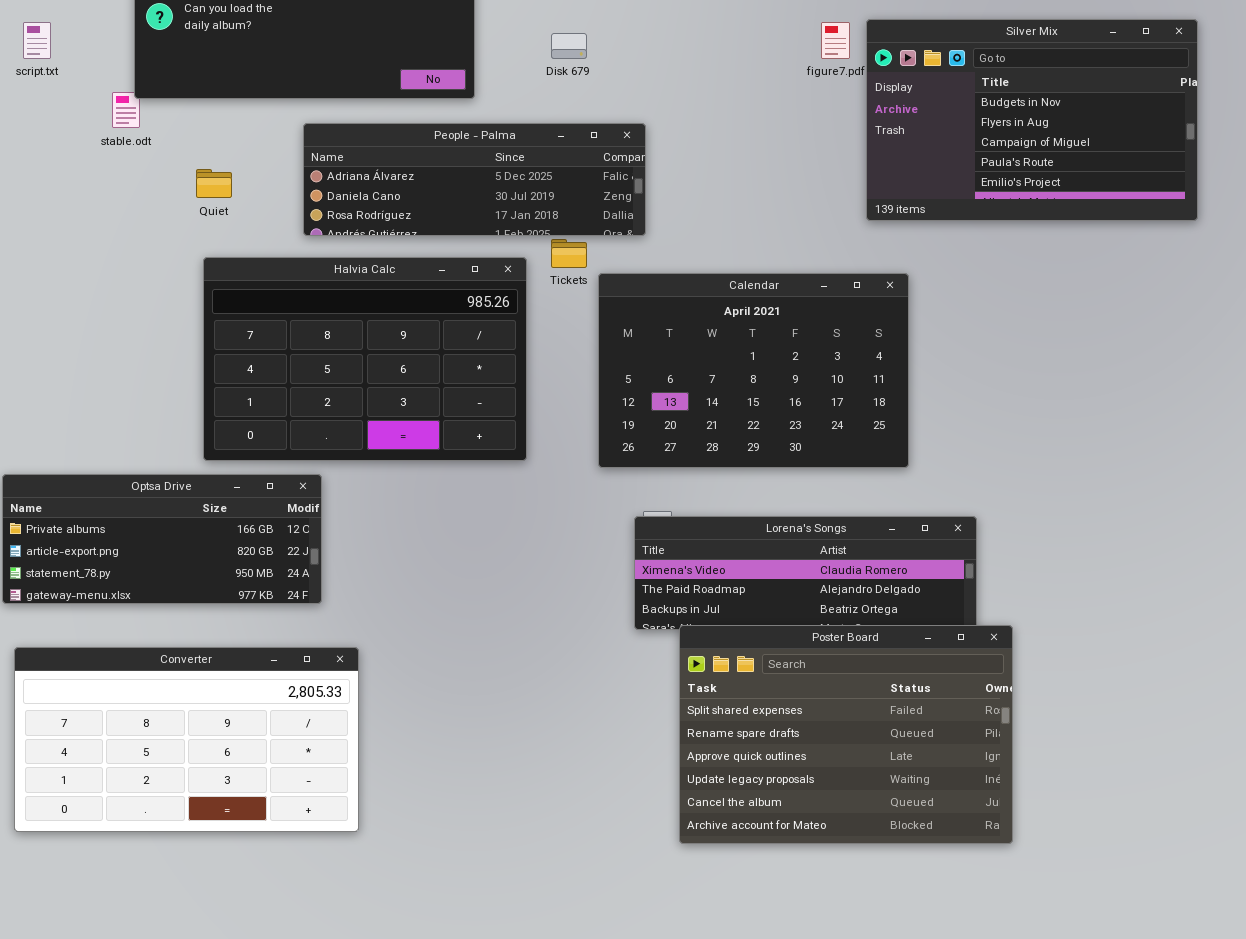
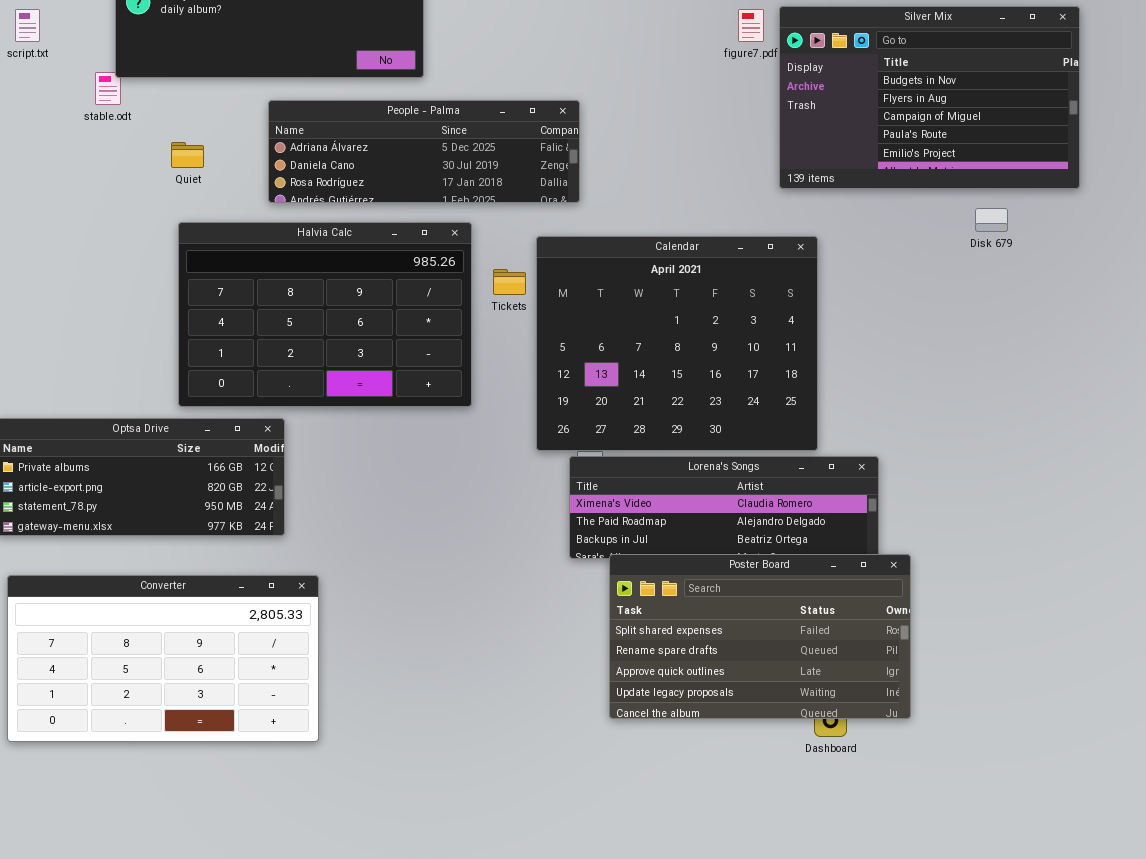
Disk 679: [551,33,587,59] -> [975,208,1008,232], moved
Tickets: [551,239,587,268] -> [493,269,526,295], moved
Calendar: [598,273,909,468] -> [536,236,818,451], resized
Poster Board: [679,625,1013,844] -> [609,554,911,719], resized

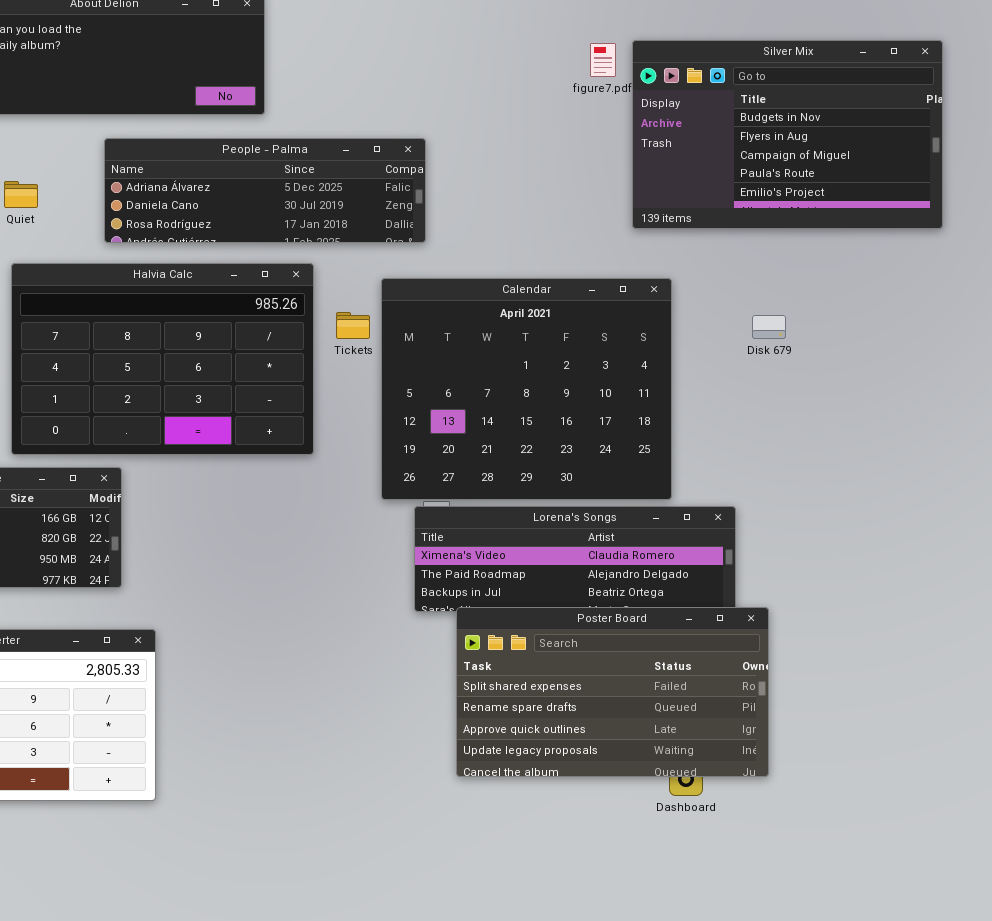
Disk 679: [975,208,1008,232] -> [752,315,786,339], moved

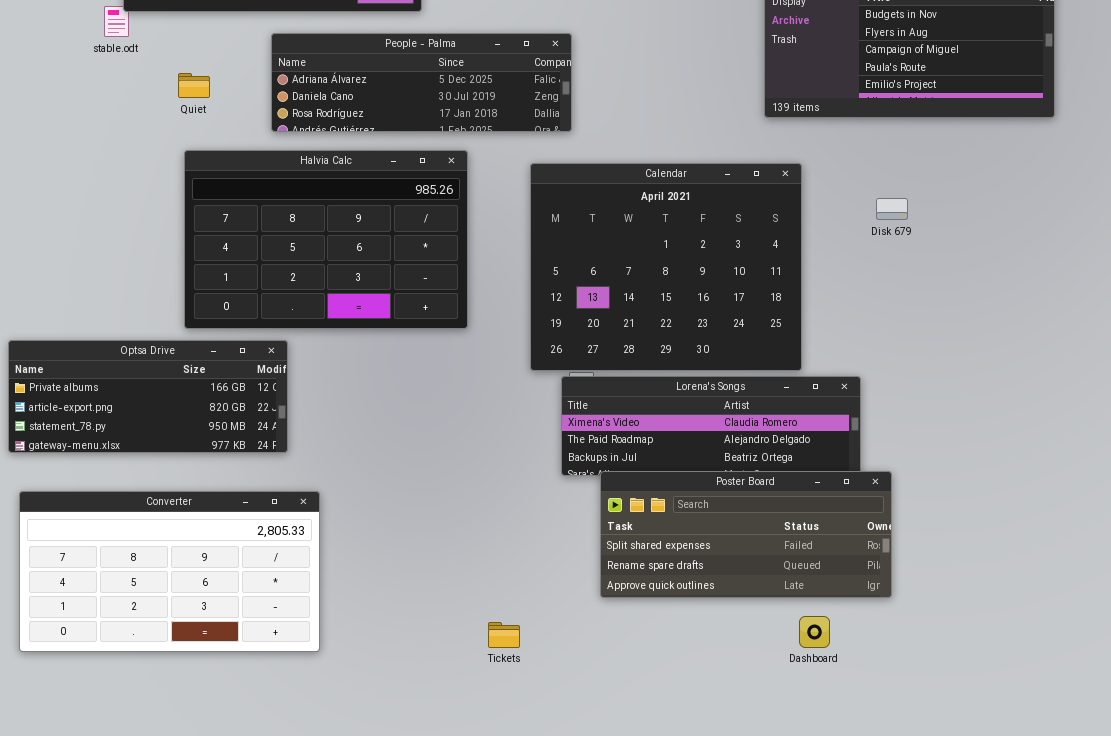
Tickets: [336,312,370,339] -> [488,622,520,648], moved
Poster Board: [456,607,769,777] -> [600,471,892,598], resized

